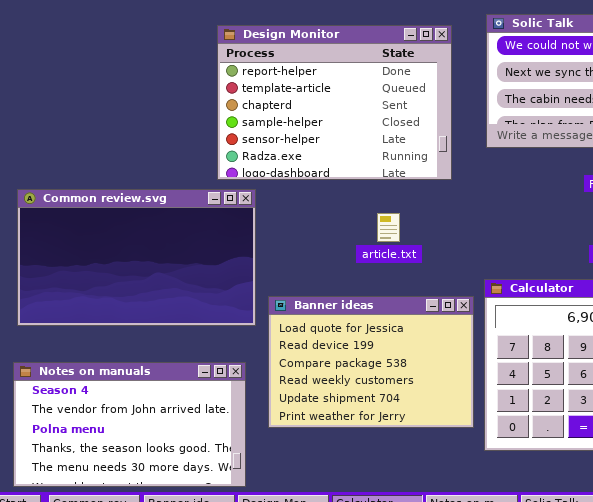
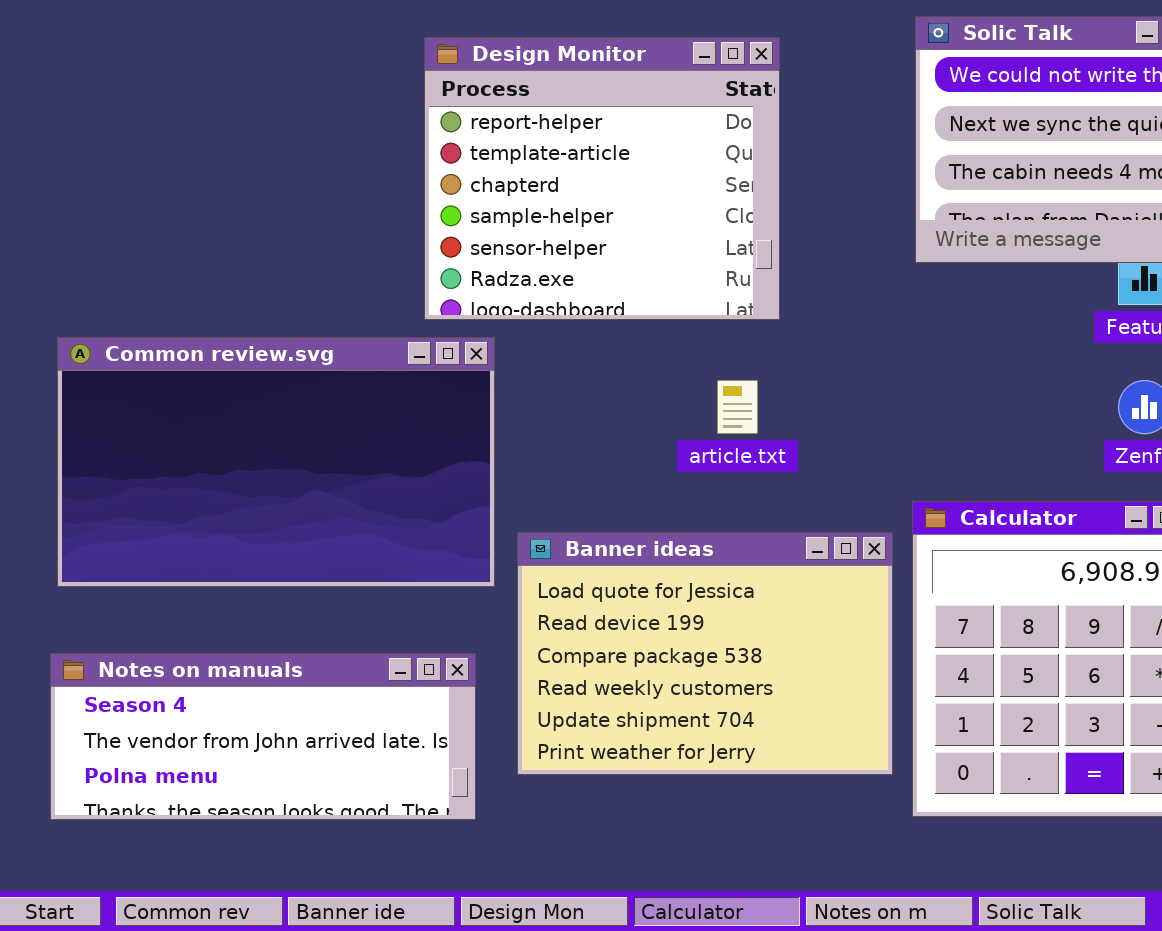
Design Monitor: [217,25,452,180] -> [424,37,780,320], resized
Notes on manuals: [13,362,246,487] -> [50,653,476,820], resized

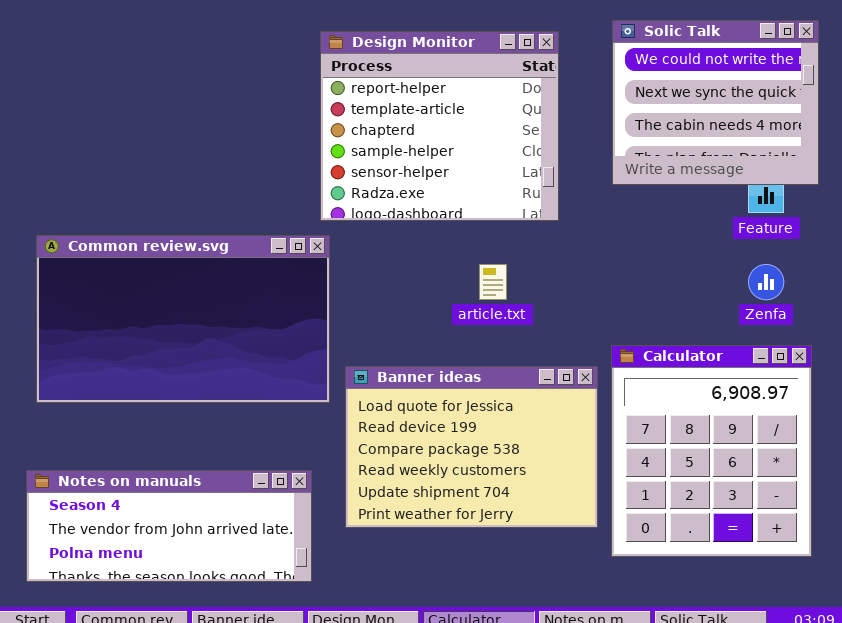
Design Monitor: [424,37,780,320] -> [320,31,559,221], moved
Notes on manuals: [50,653,476,820] -> [26,470,312,582], moved

